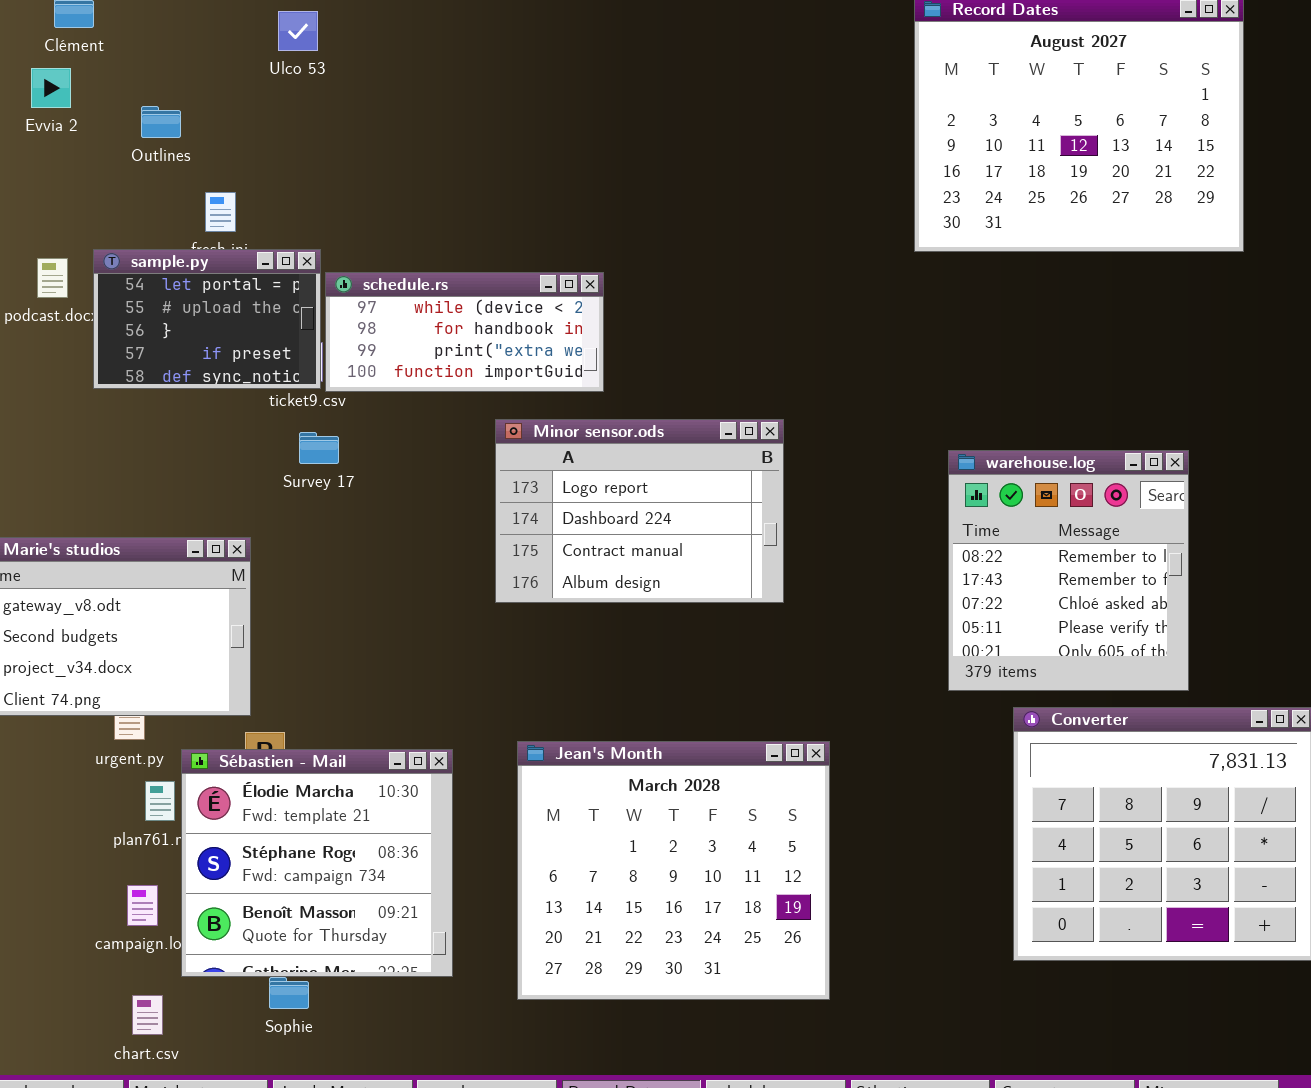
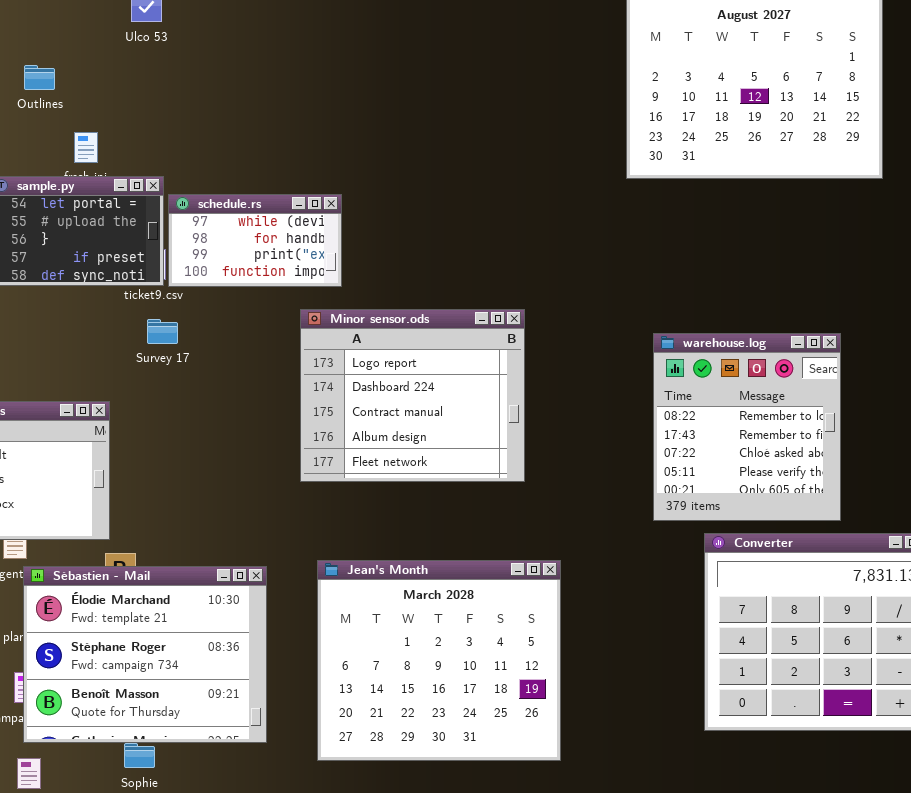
schedule.rs: [325,272,604,392] -> [168,194,342,287], resized
Minor sensor.ods: [495,419,784,603] -> [300,309,525,482], resized
Sébastien - Mail: [181,749,453,977] -> [23,566,267,743], resized

